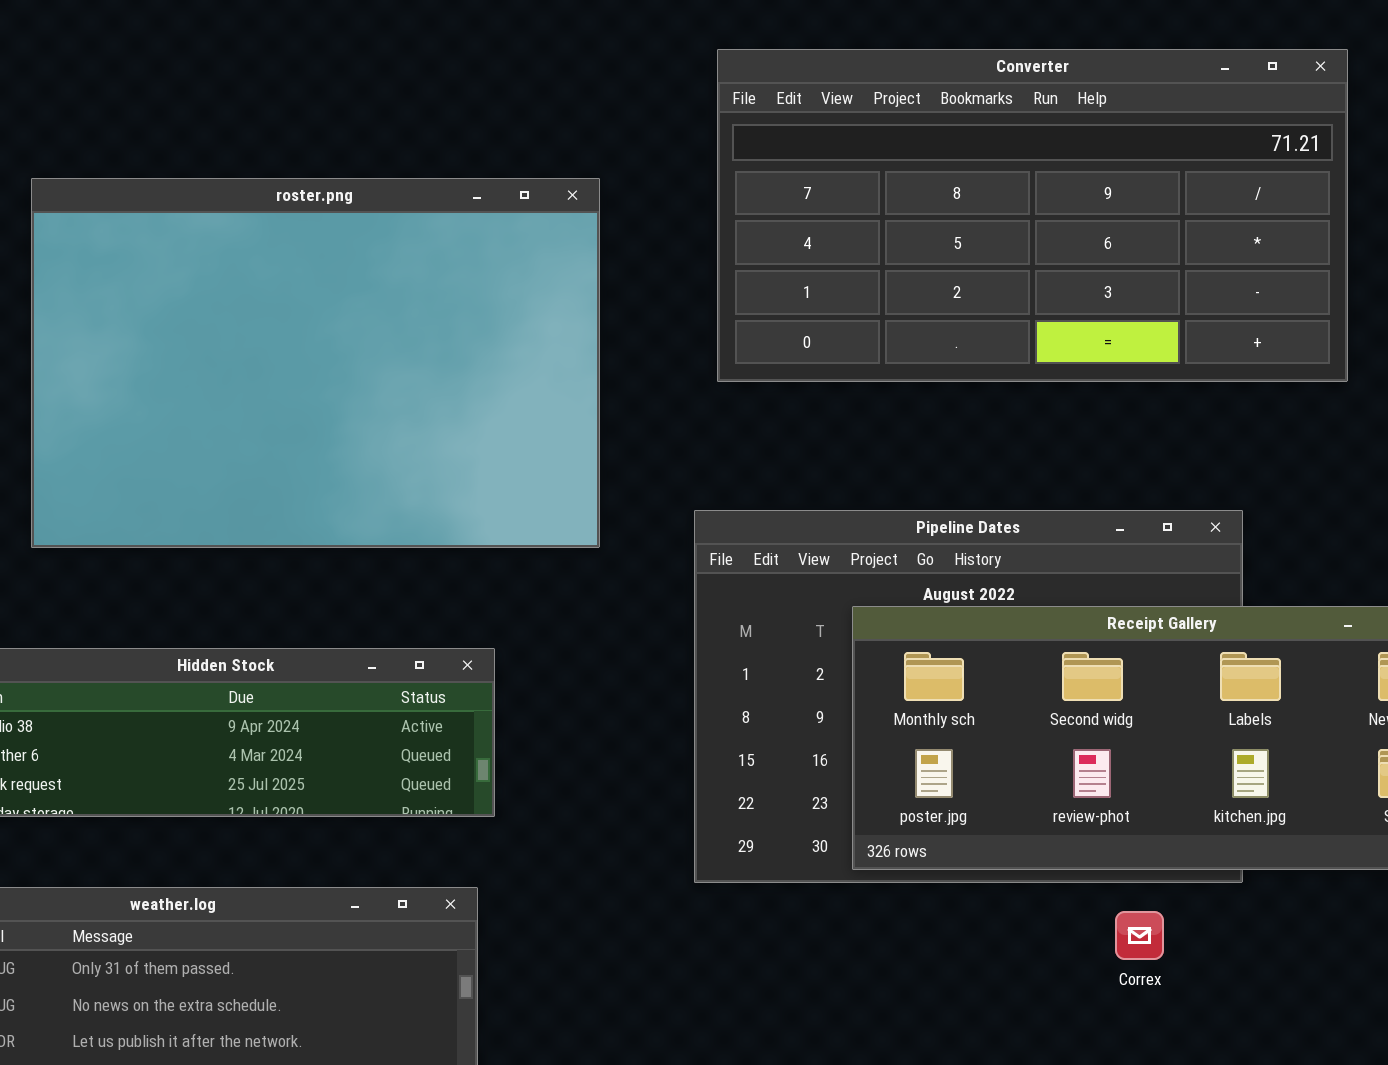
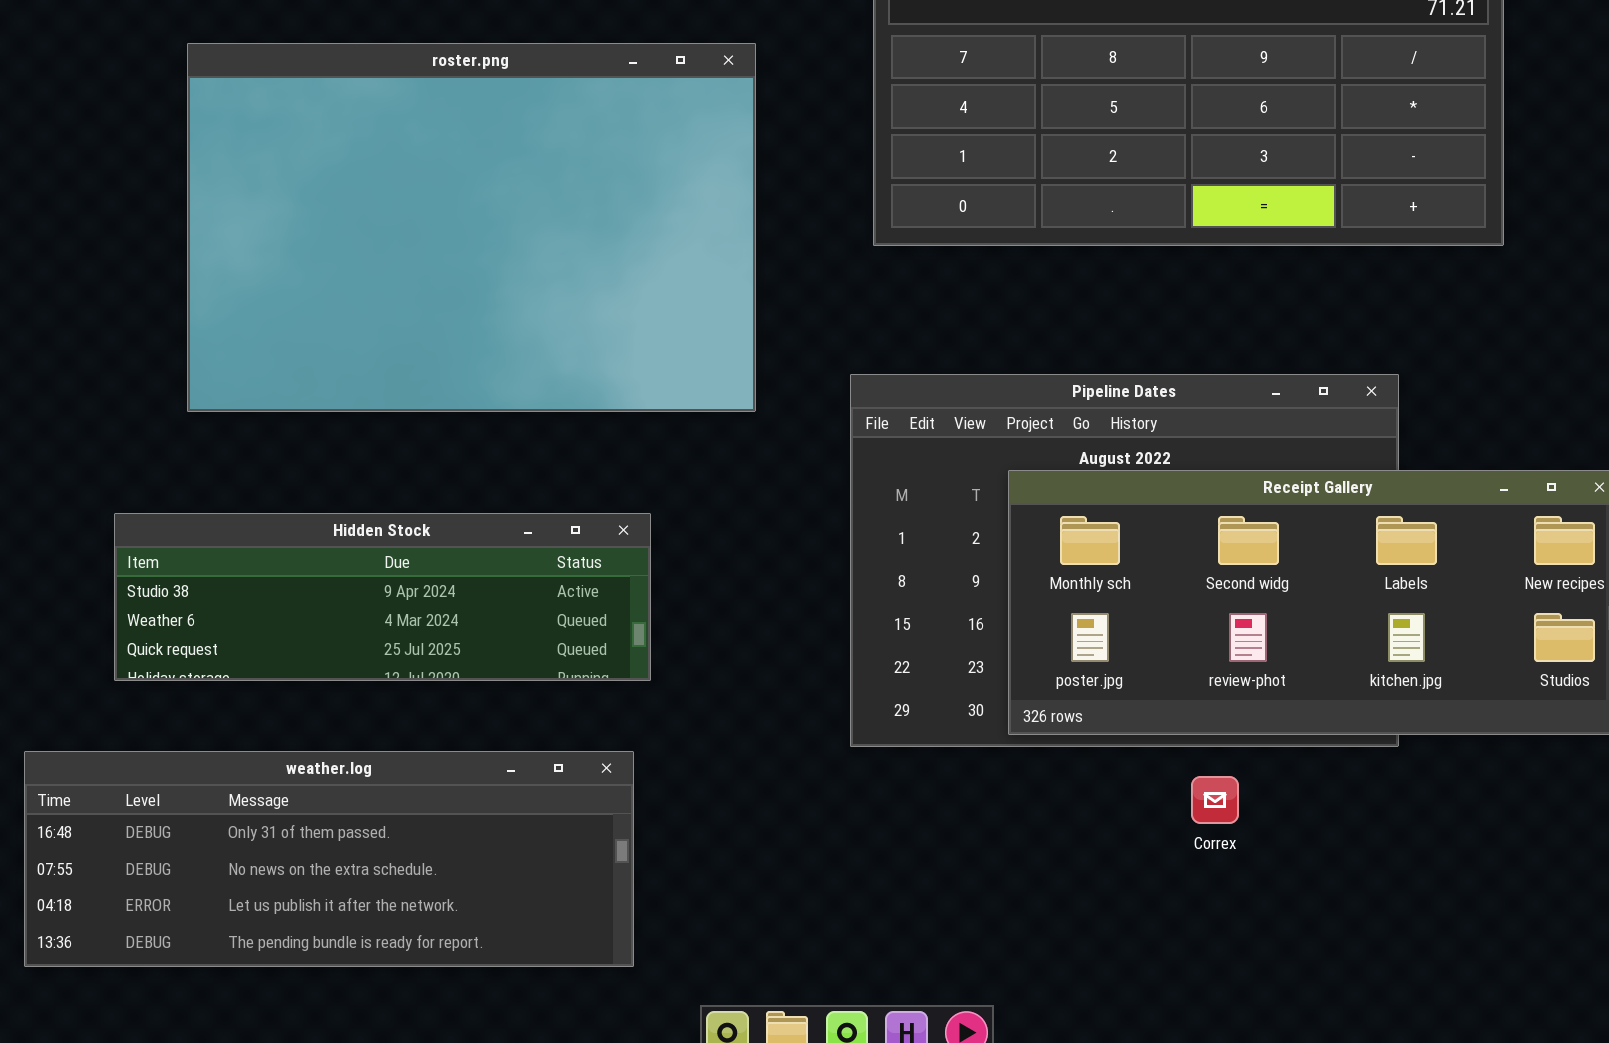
Correx: [1115,911,1164,960] -> [1191,776,1239,824], moved

